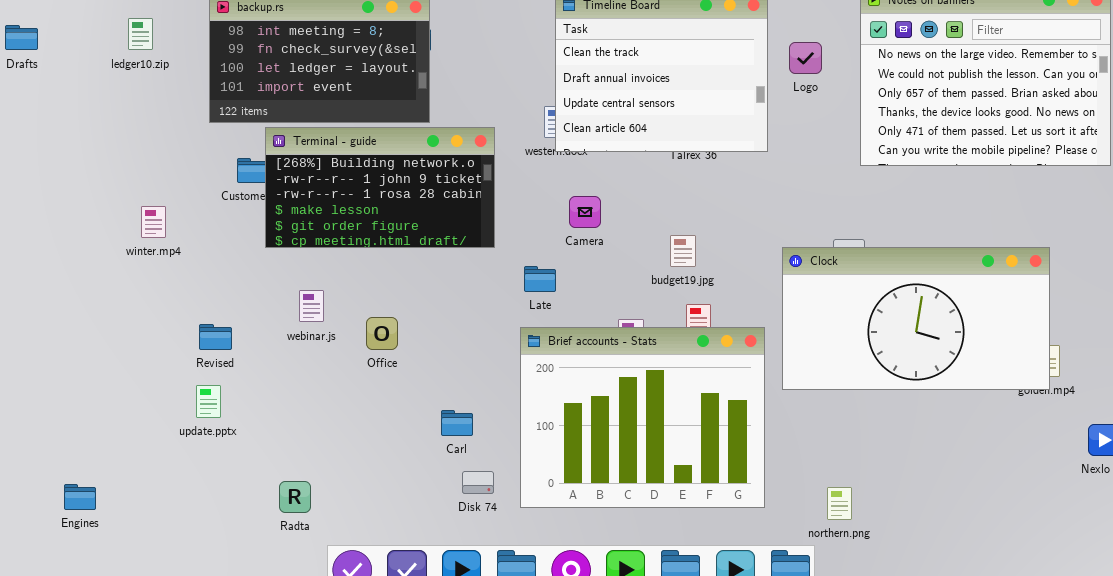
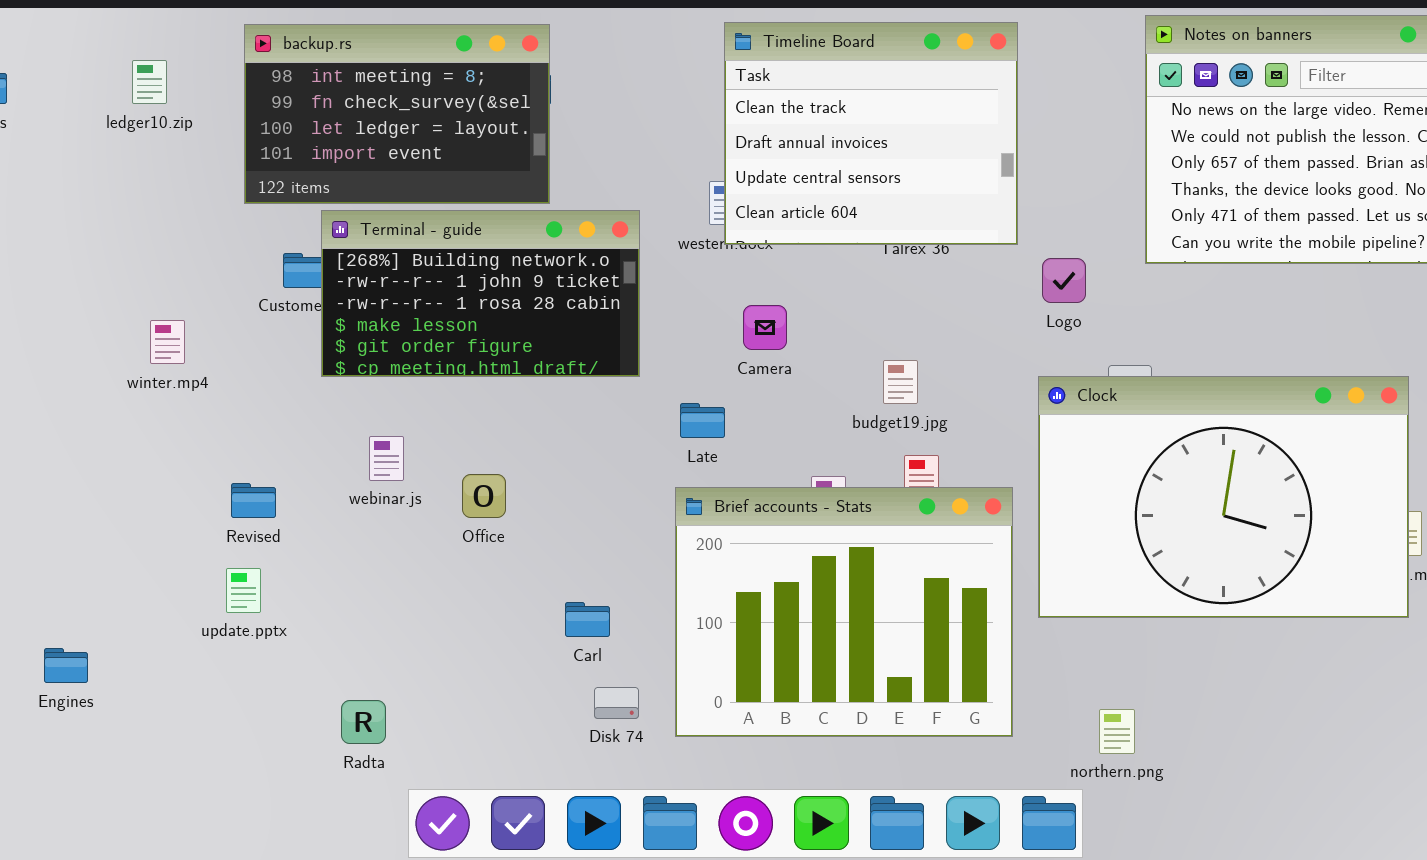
Logo: [789,42,822,74] -> [1042,258,1086,303], moved
Clock: [782,247,1050,390] -> [1038,376,1409,618], resized
Engines: [64,484,96,510] -> [44,648,88,683], moved

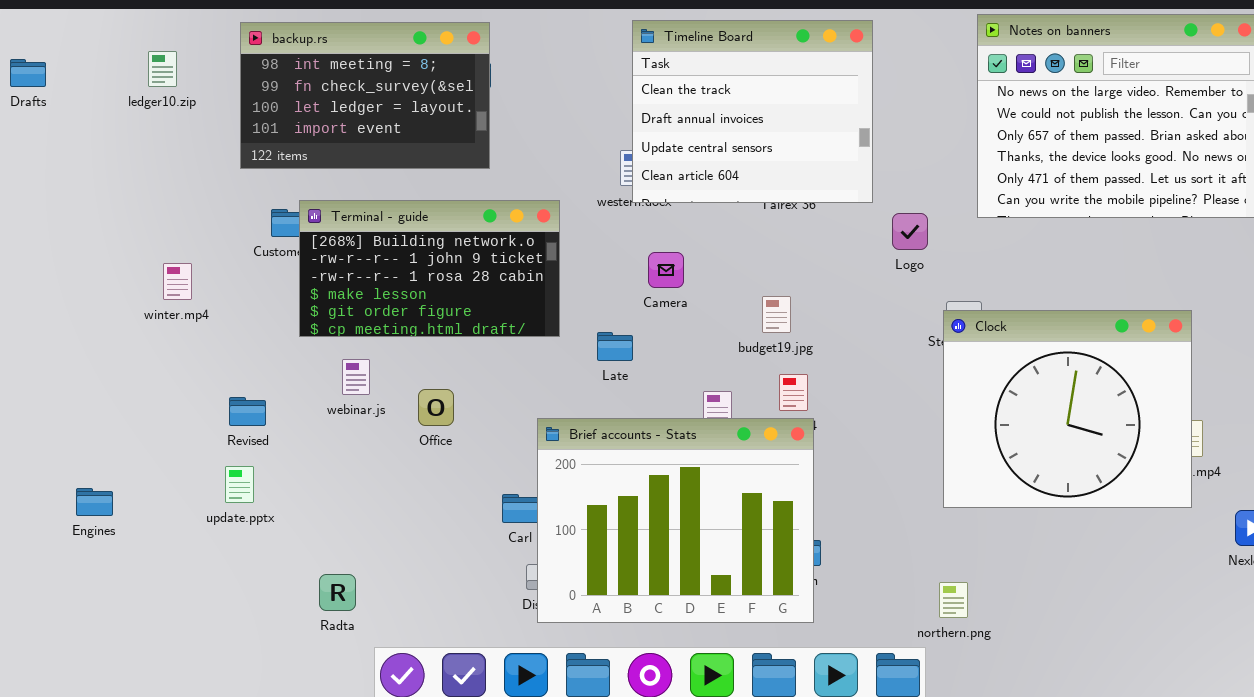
Terminal - guide: [321,210,640,377] -> [299,200,560,337], moved
Clock: [1038,376,1409,618] -> [943,310,1192,508], resized
Brief accounts - Stats: [675,487,1013,737] -> [537,418,814,623], moved
Engines: [44,648,88,683] -> [76,488,113,516], moved

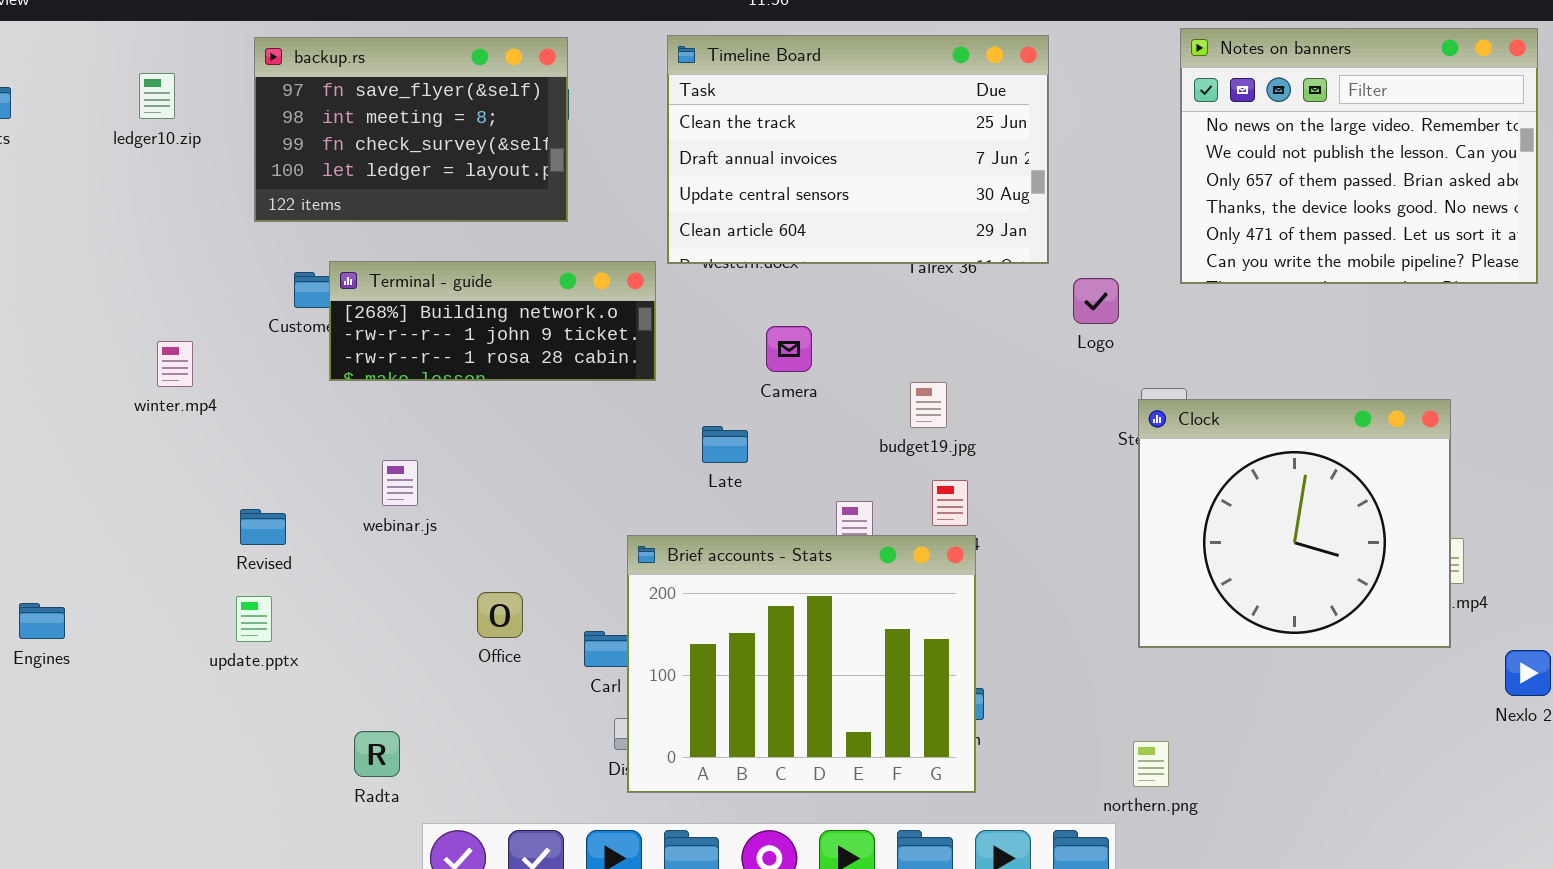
Timeline Board: [632,20,873,203] -> [667,35,1049,264], resized
backup.rs: [240,22,490,169] -> [254,37,568,222], scrolled up 1 row
Terminal - guide: [299,200,560,337] -> [329,261,656,381], resized
Office: [418,389,454,426] -> [477,592,523,638], moved
Engines: [76,488,113,516] -> [19,603,65,639], moved

